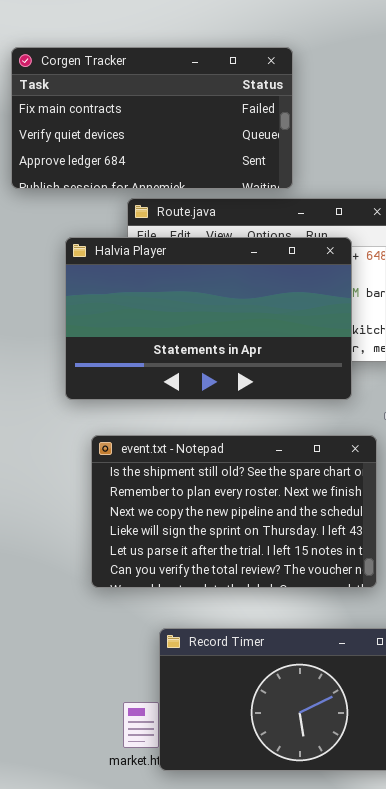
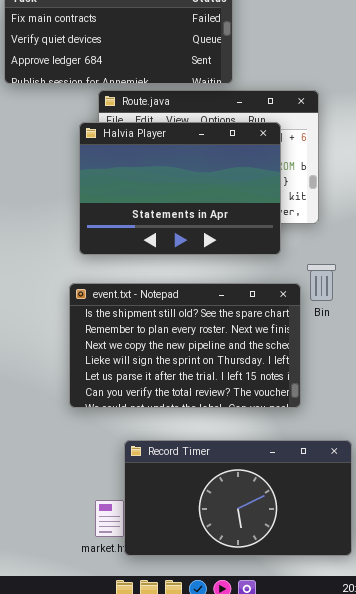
Halvia Player: [65,237,352,400] -> [79,122,281,255], resized

